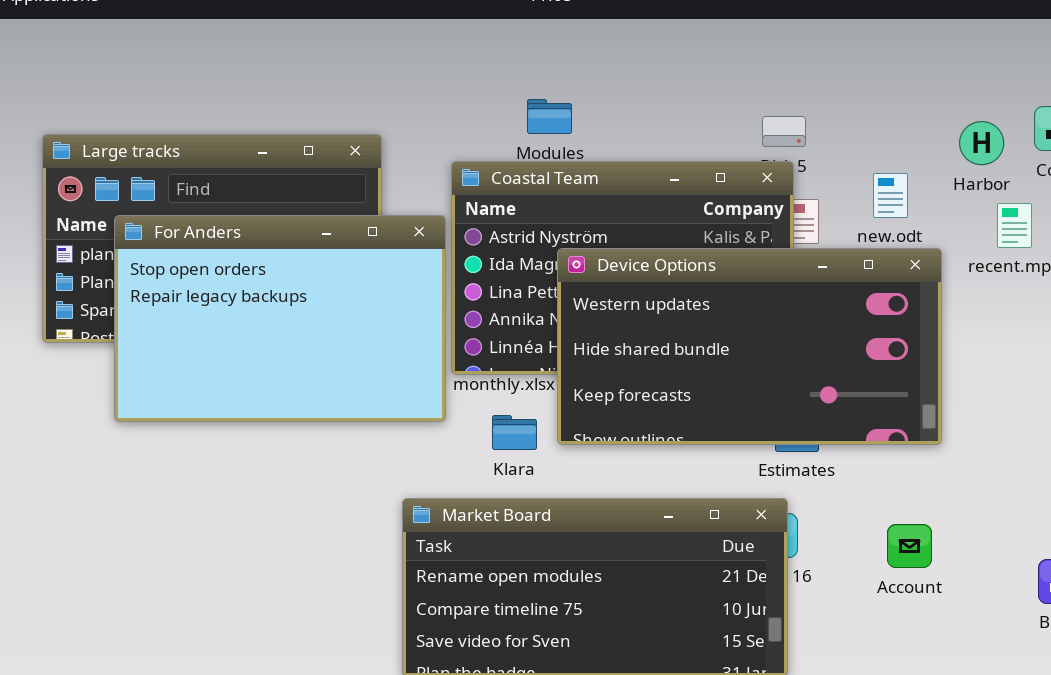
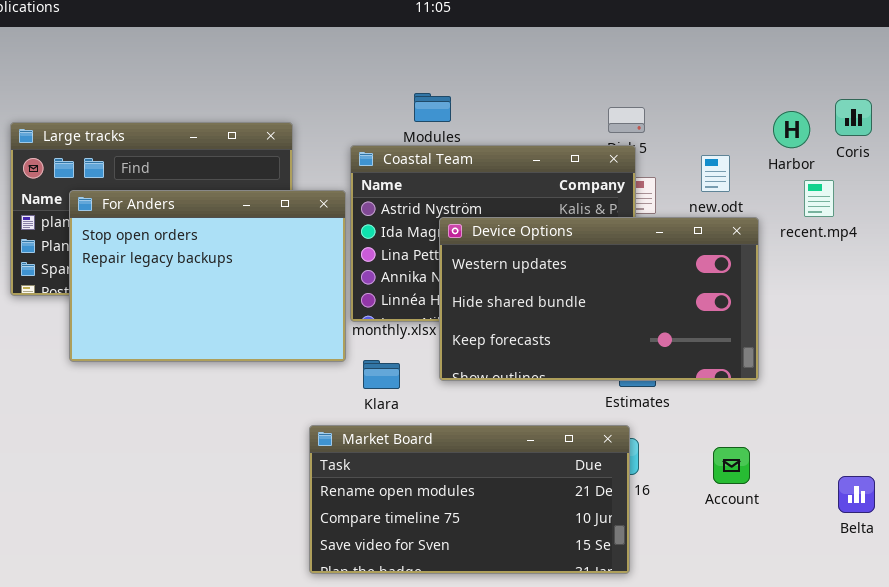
Klara: [492,415,537,450] -> [363,360,400,389], moved

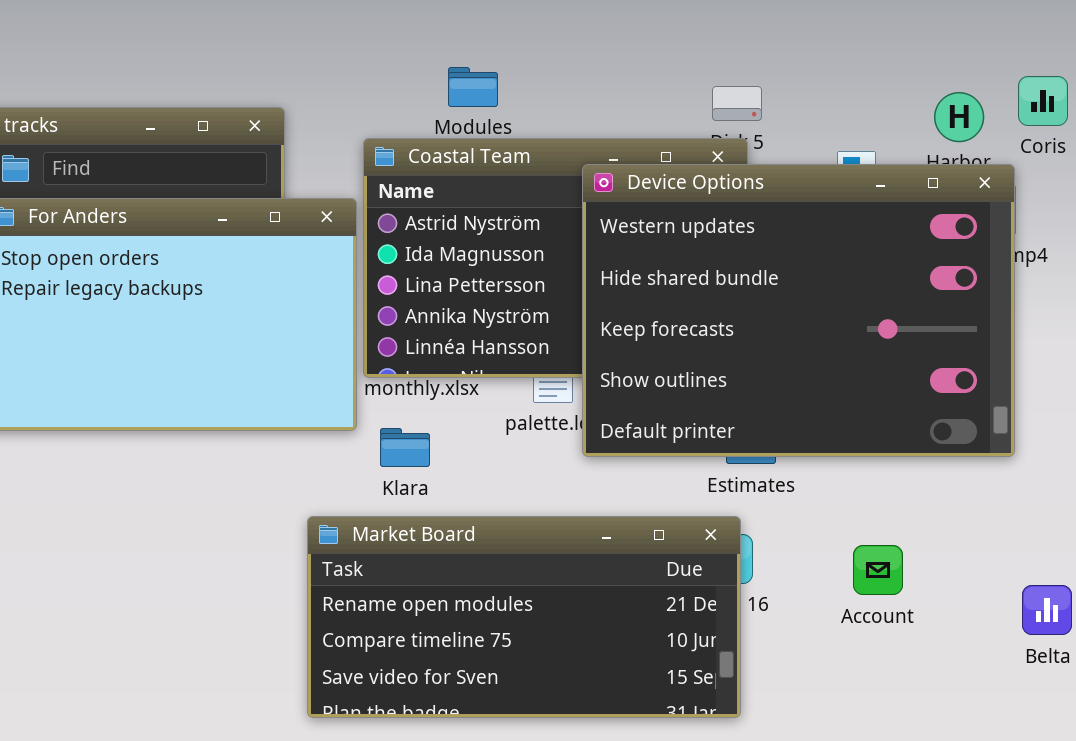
Device Options: [439,217,759,381] -> [582,164,1015,457], moved, resized

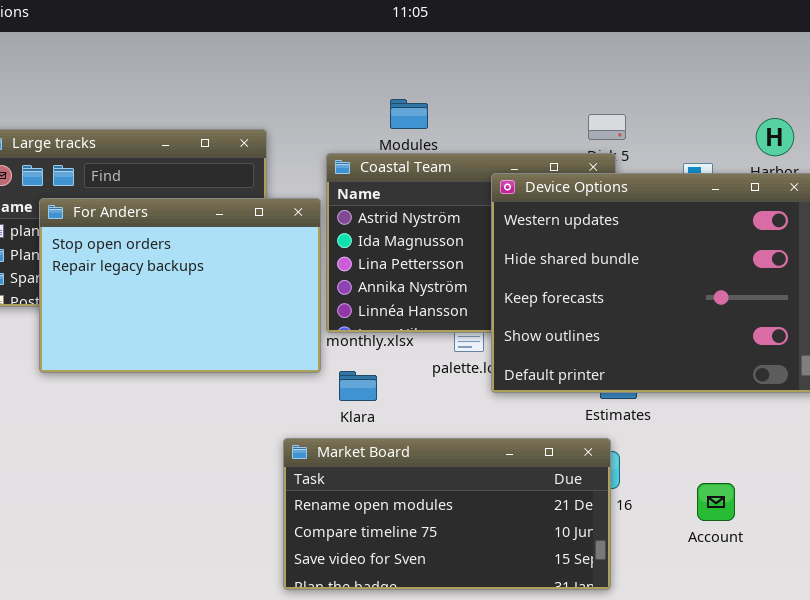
Account: [853,545,903,595] -> [697,483,735,521], moved

